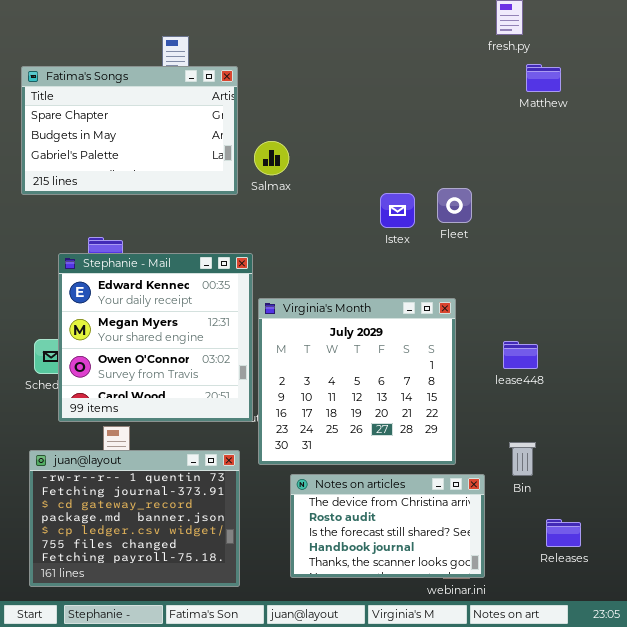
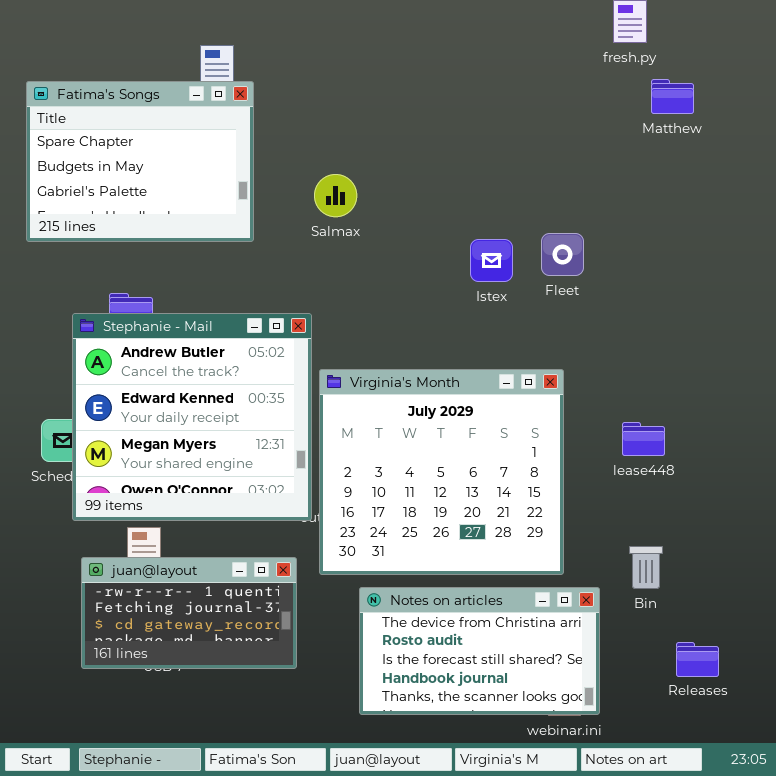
Fatima's Songs: [21,66,238,195] -> [26,81,254,242], resized
Stephanie - Mail: [58,253,253,422] -> [72,313,312,521], scrolled up 1 row
juan@layout: [29,450,240,587] -> [81,557,297,669], resized

